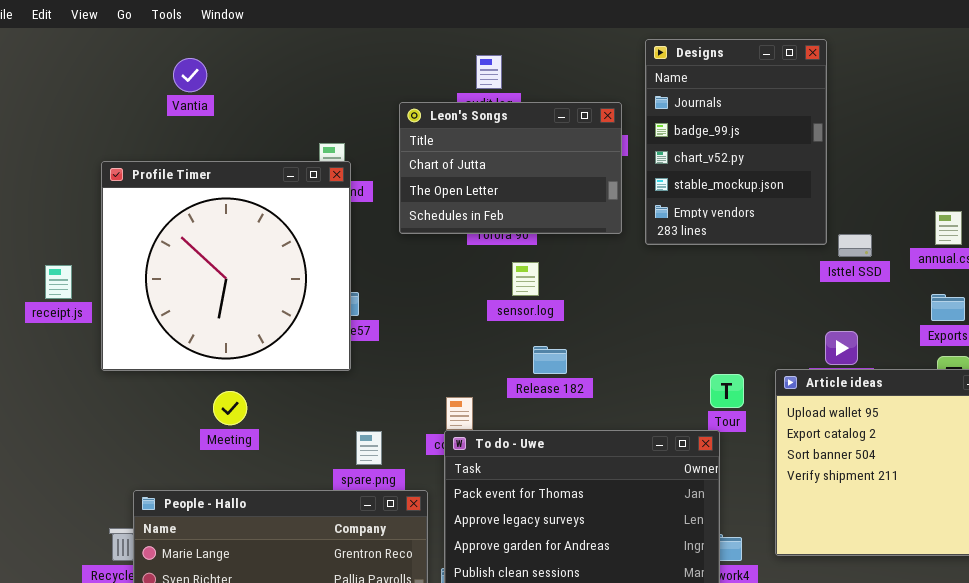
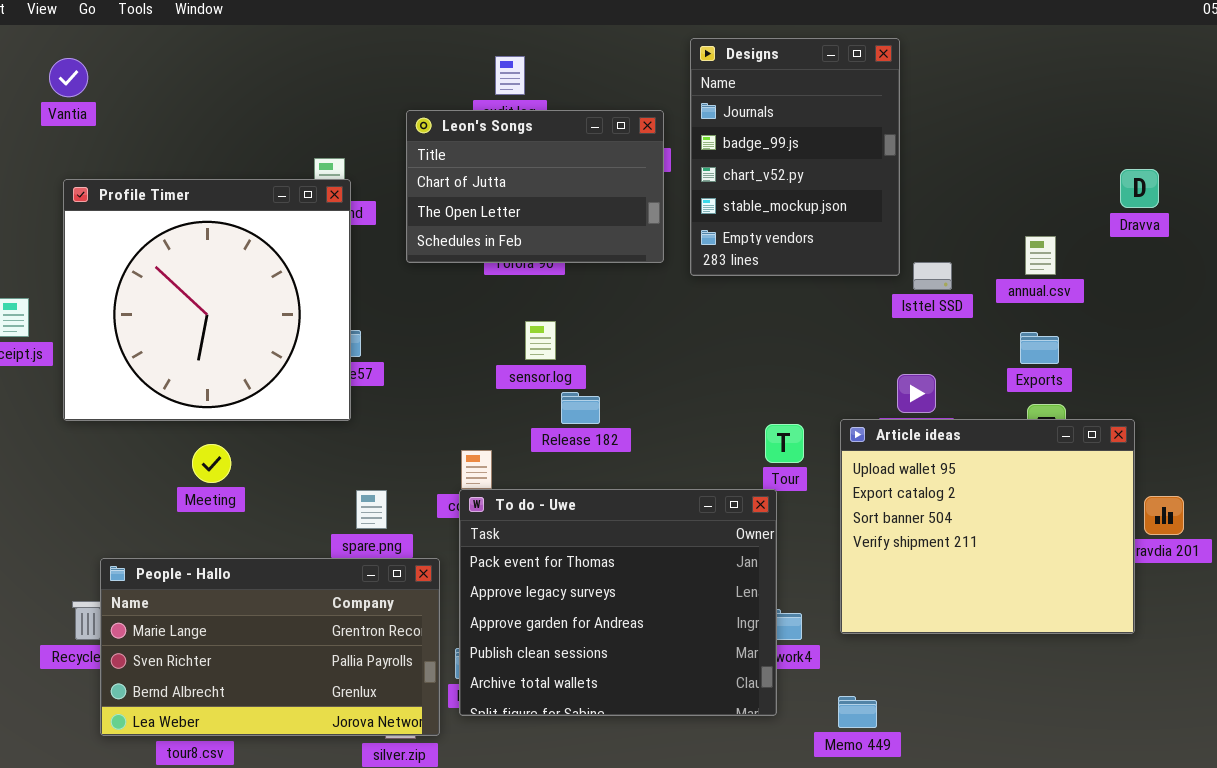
Vantia: [173,58,207,92] -> [49,58,88,97], moved
sensor.log: [512,262,539,296] -> [525,321,556,360], moved

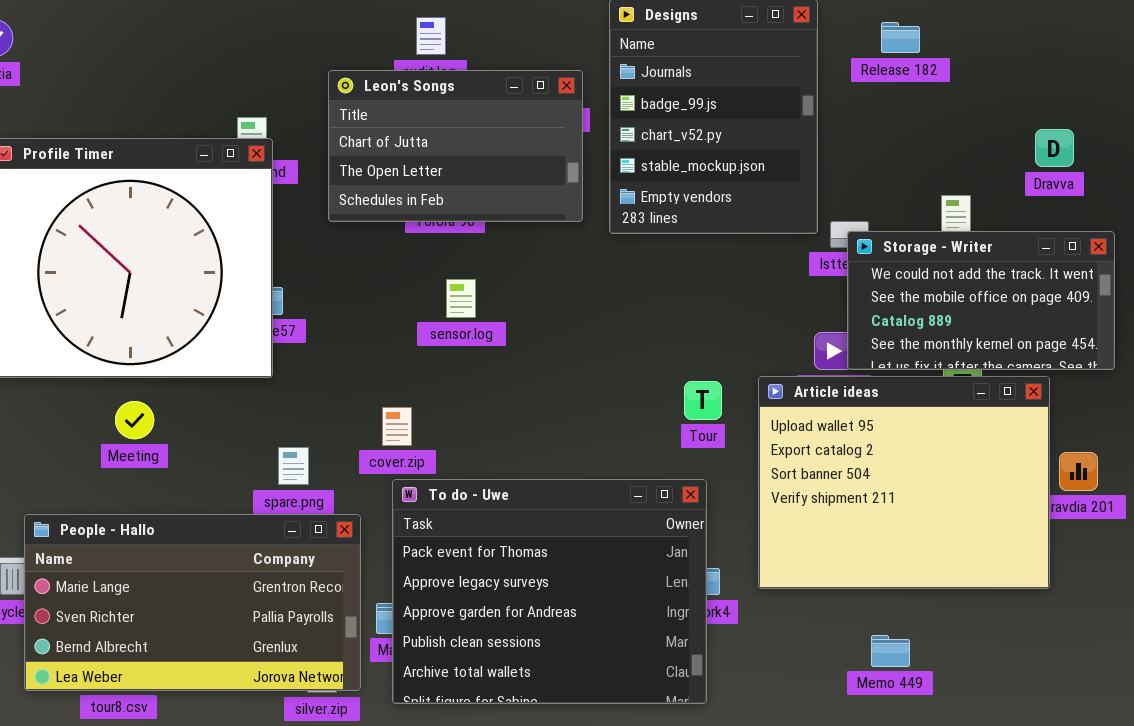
Storage - Writer: none -> [847,231,1115,370], opened
Release 182: [561,392,600,424] -> [881,22,920,53], moved
To do - Uwe: [459,489,777,716] -> [392,479,707,704], moved
Memo 449: [838,696,877,728] -> [871,635,910,667], moved

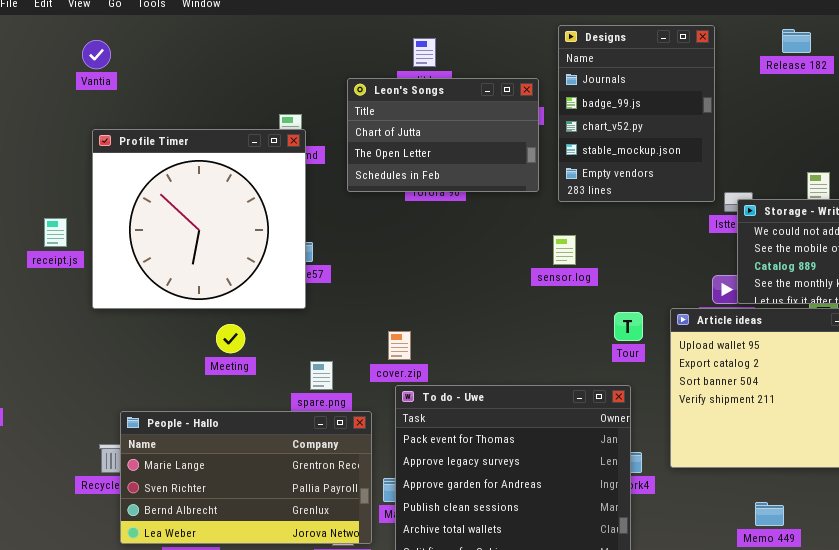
Release 182: [881,22,920,53] -> [782,29,811,53], moved
sensor.log: [446,279,476,318] -> [553,235,576,265], moved
Meeting: [115,401,154,439] -> [216,324,245,353], moved

